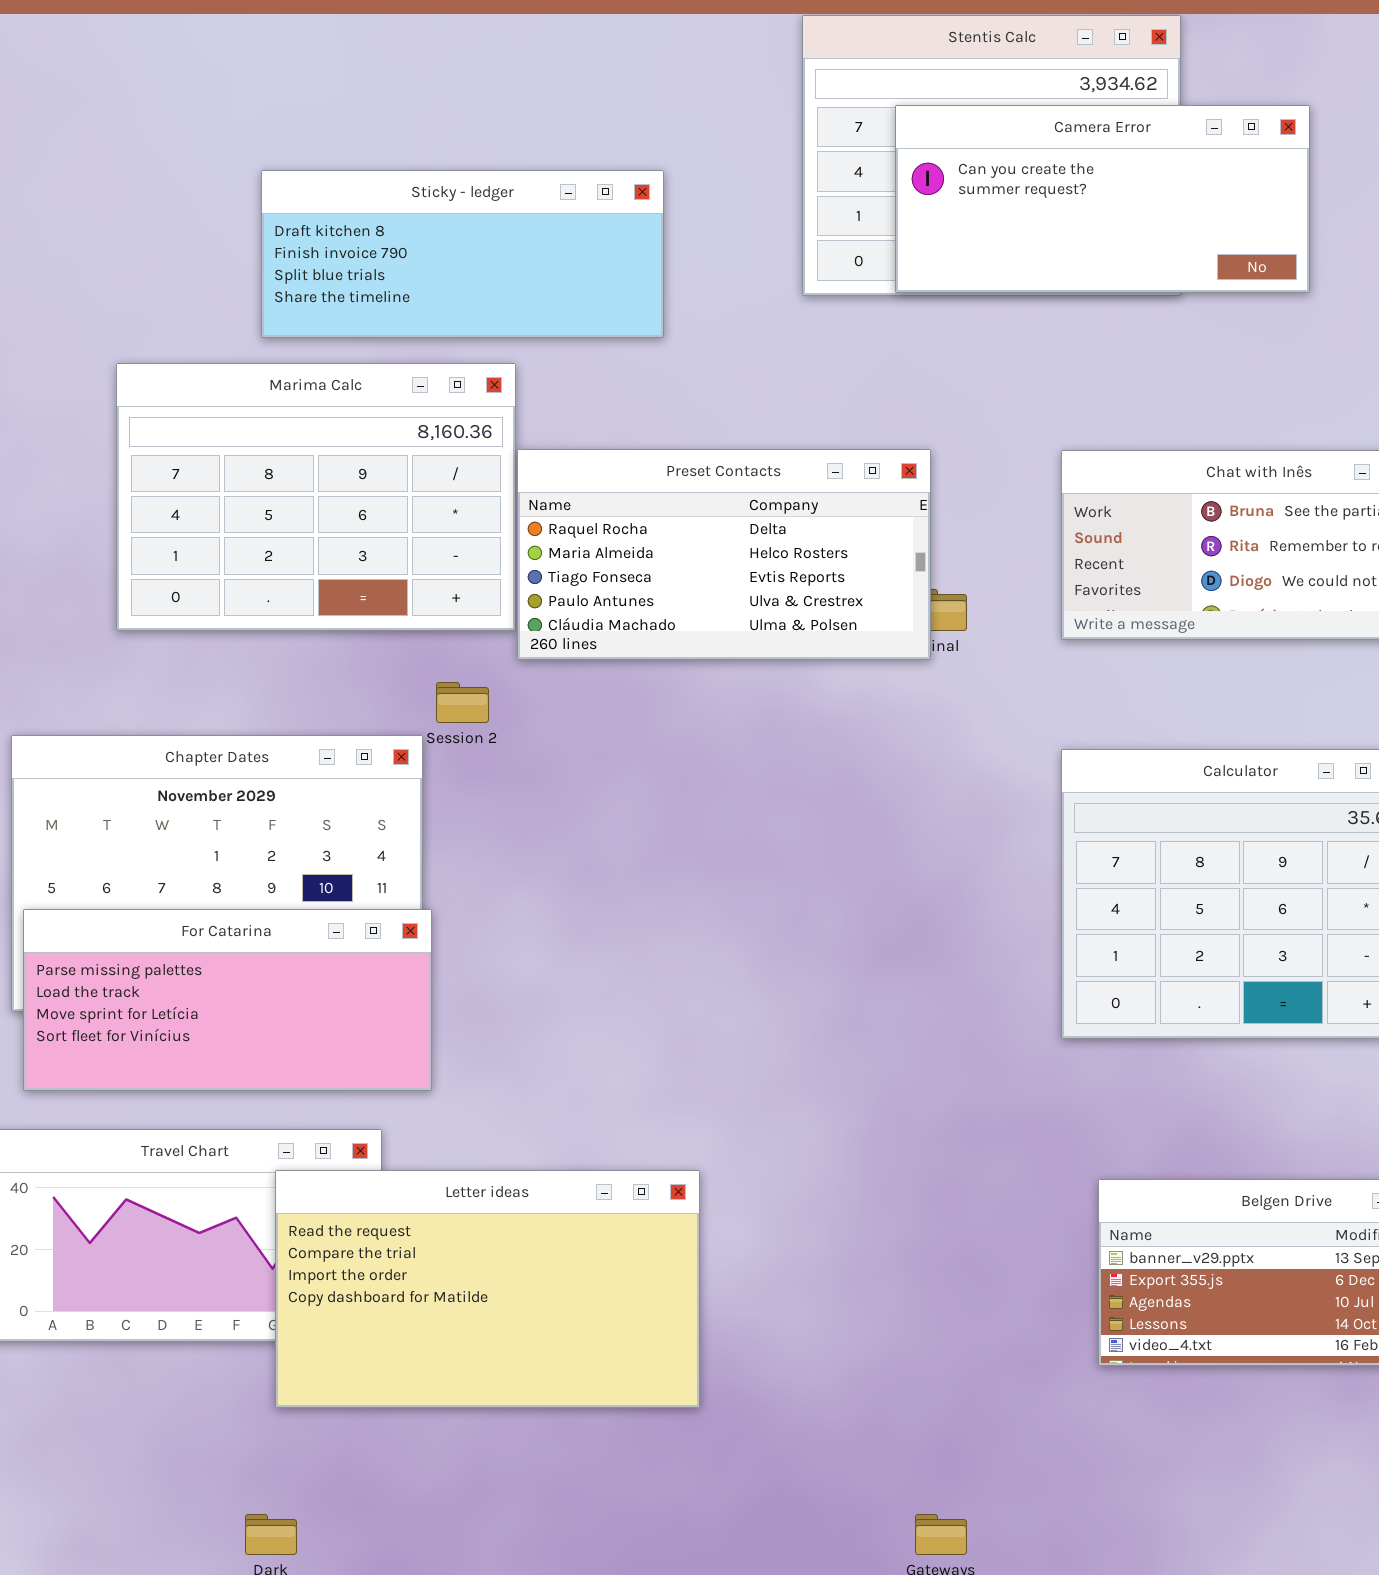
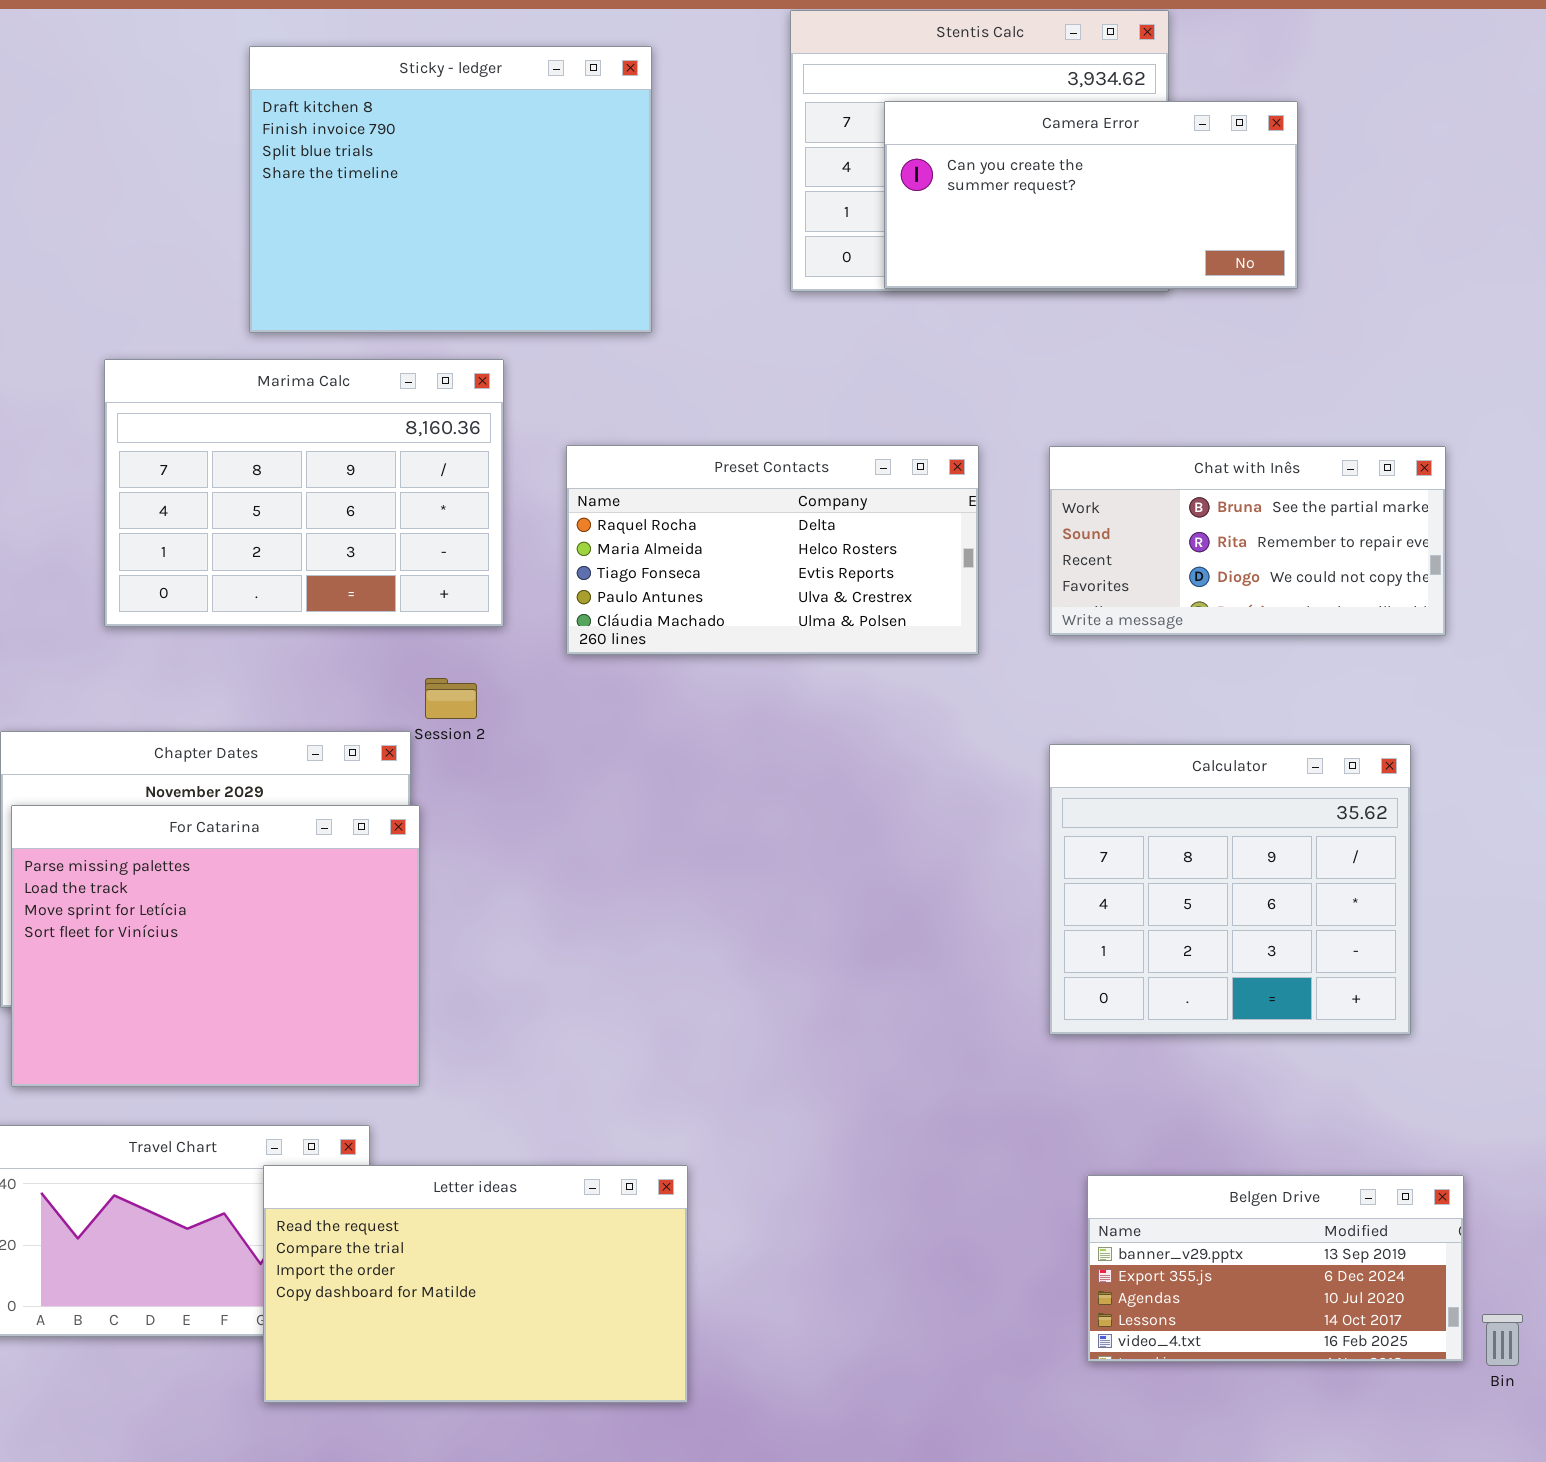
Sticky - ledger: [261,170,664,338] -> [249,46,652,333], resized
Preset Contacts: [517,449,931,660] -> [566,445,979,655], moved
For Catarina: [23,909,432,1091] -> [11,805,420,1087], resized

